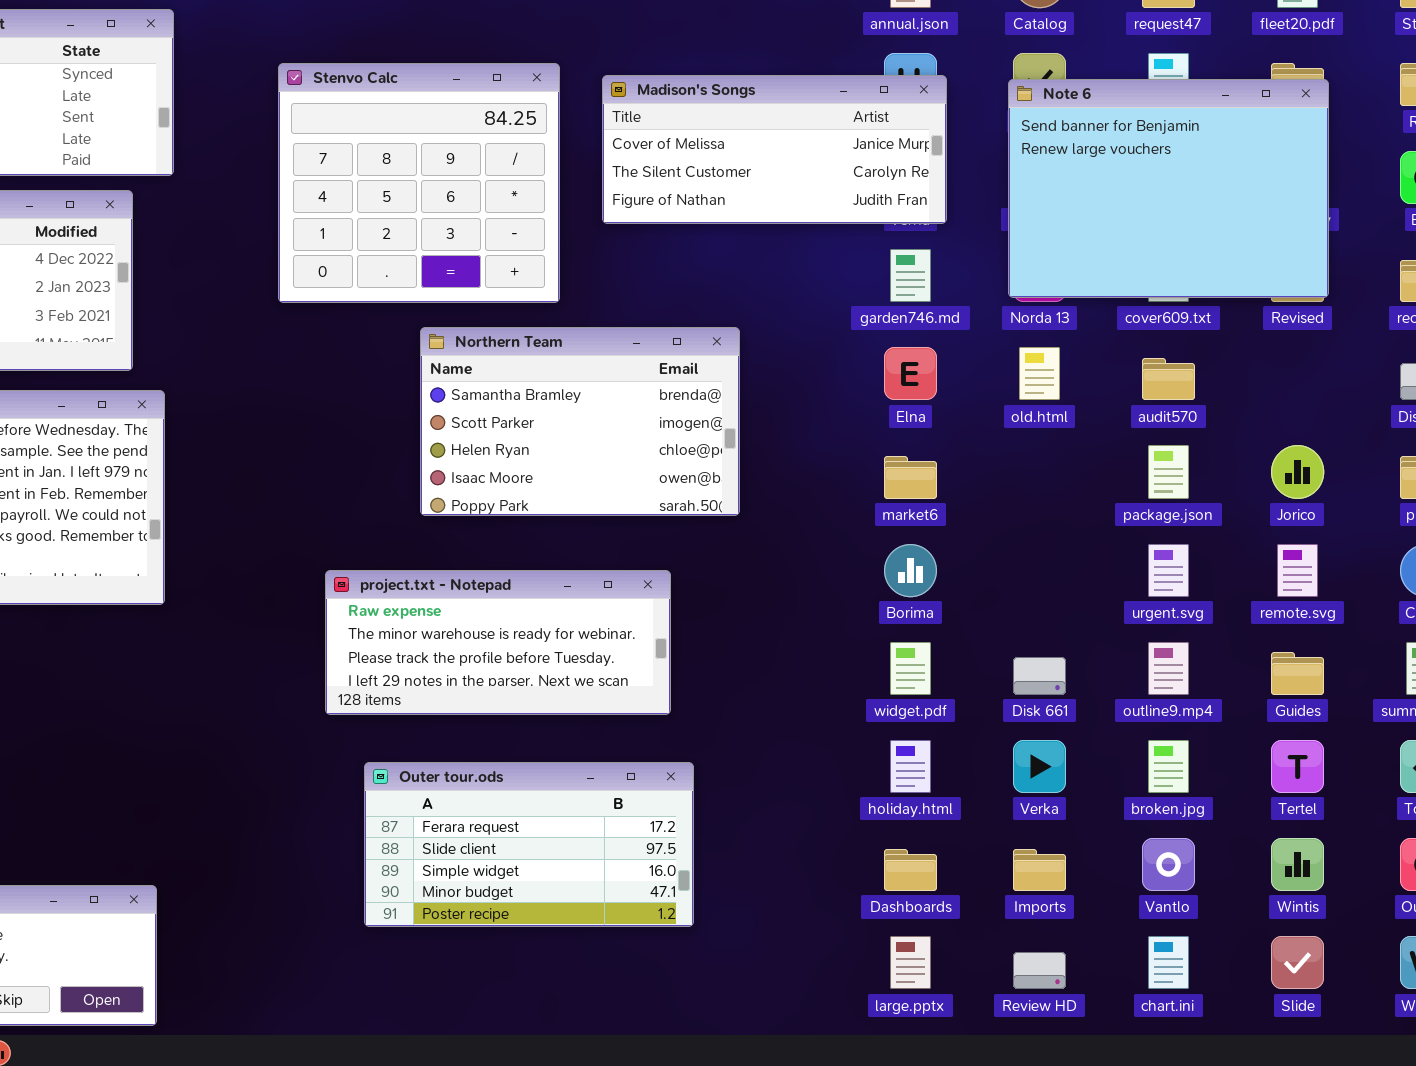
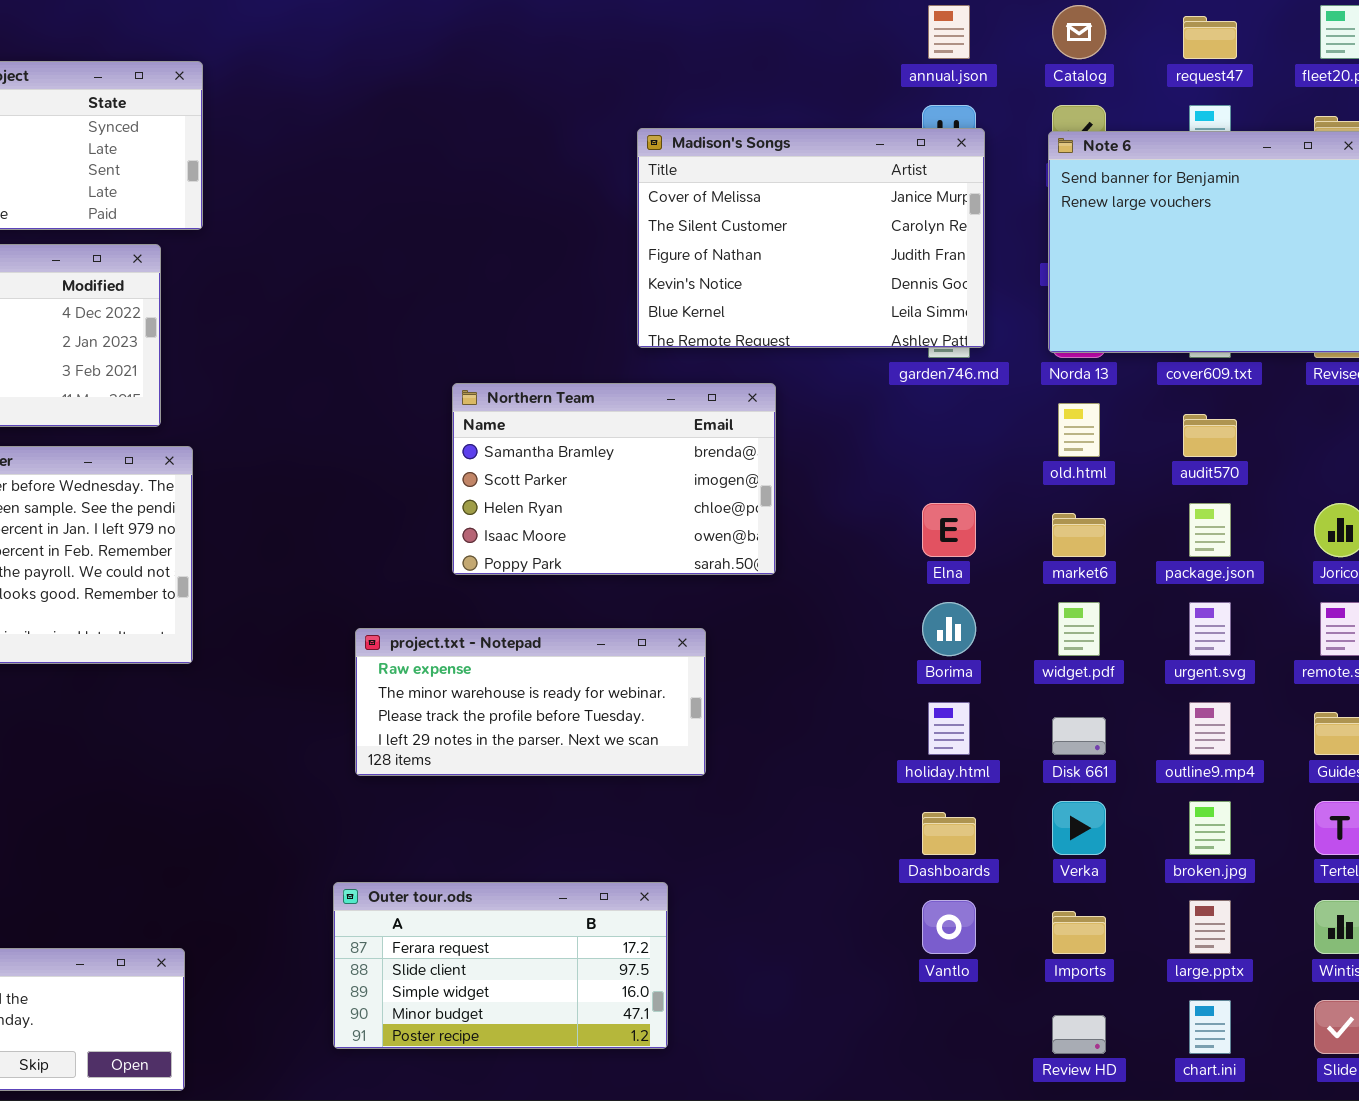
Stenvo Calc: [278,63,560,303] -> none, closed
Madison's Songs: [602,75,947,224] -> [637,128,985,348], resized
Elna: [884,347,937,400] -> [922,503,976,557], moved
market6: [884,456,937,499] -> [1052,513,1106,557], moved
widget.pdf: [890,642,931,695] -> [1058,602,1100,656], moved
holiday.html: [890,740,931,793] -> [928,702,970,755], moved
Outer tour.ods: [364,762,694,927] -> [333,882,668,1049], moved
Vantlo: [1142,838,1195,891] -> [922,900,976,954], moved
Dashboards: [884,849,937,891] -> [922,812,976,855], moved
large.pptx: [890,936,931,989] -> [1189,900,1231,954], moved

